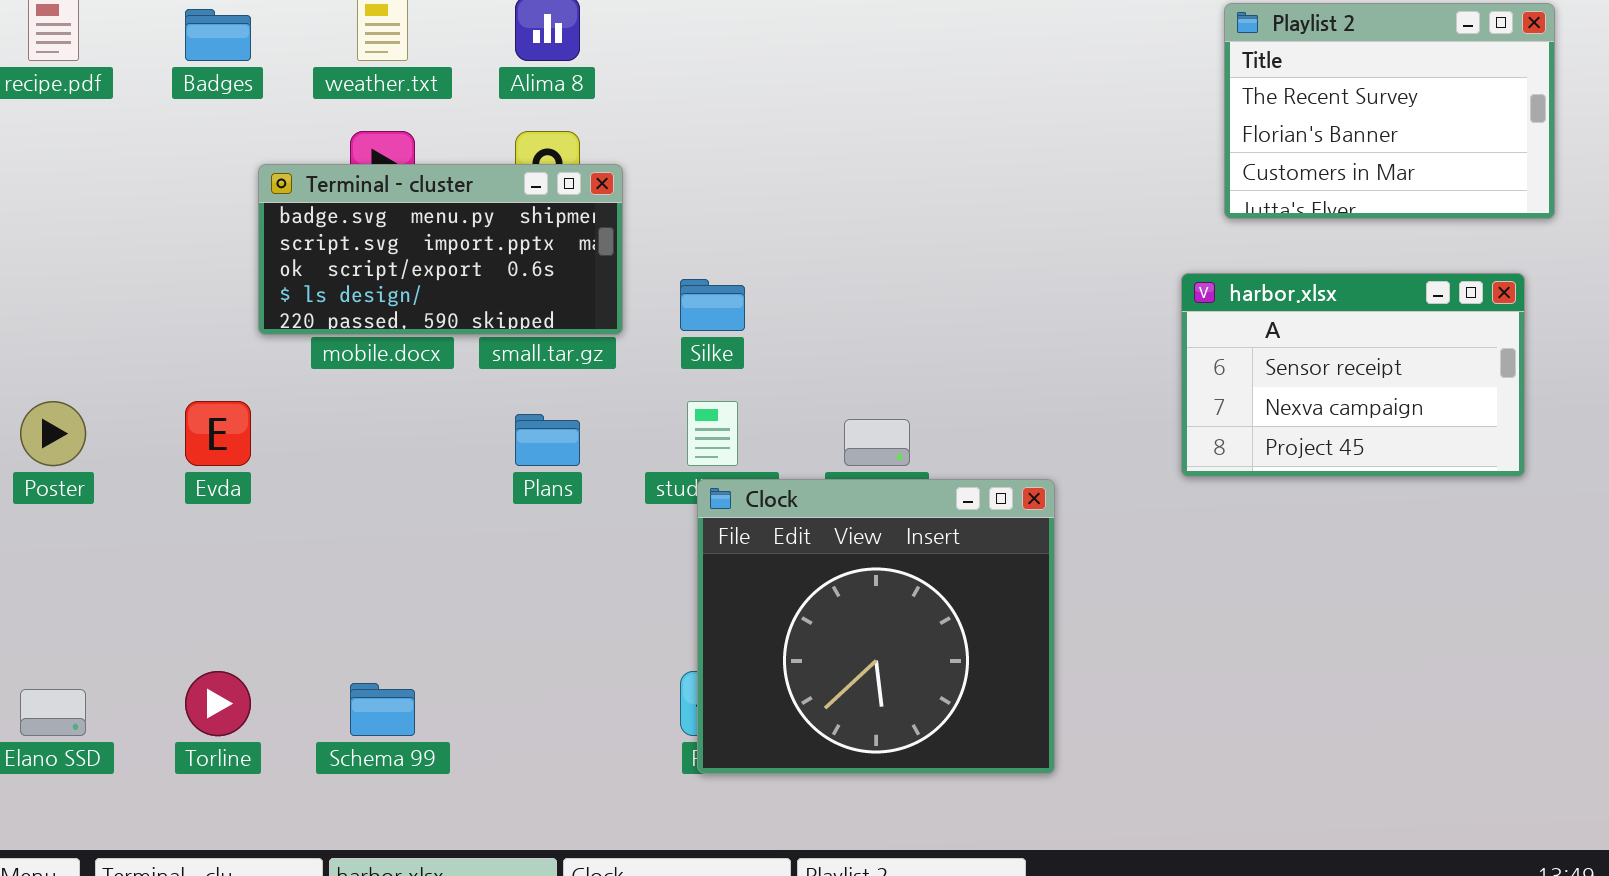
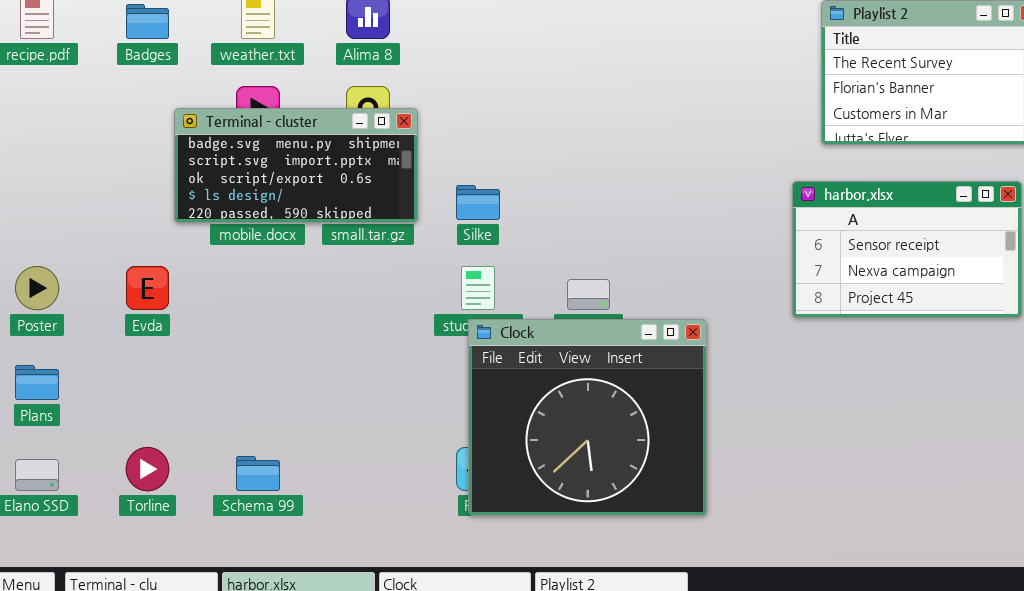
Plans: [515,414,580,466] -> [15,365,59,400], moved

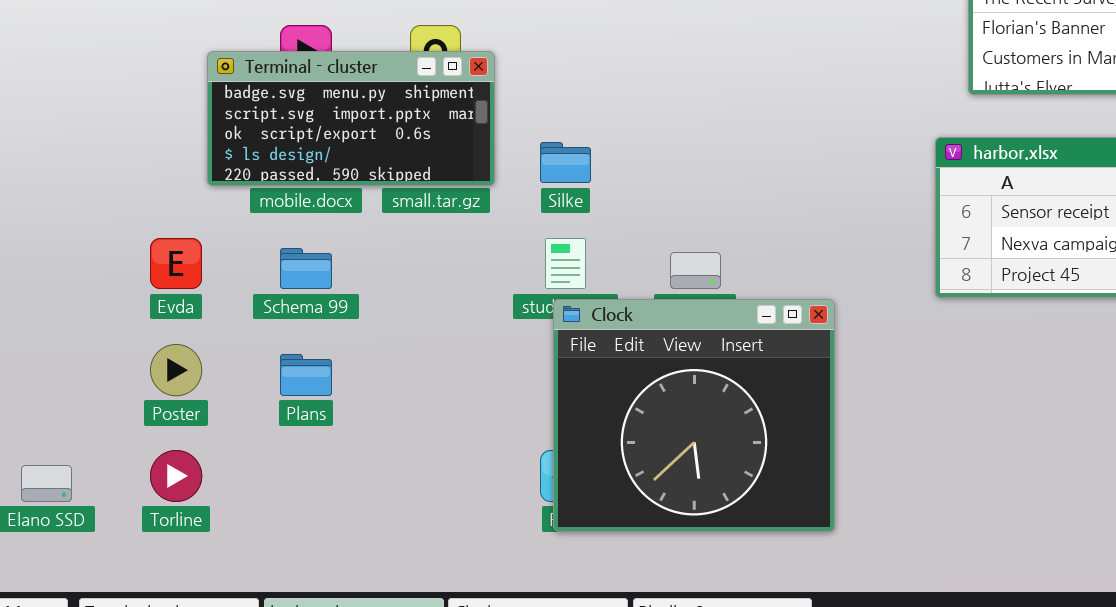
Poster: [15,266,59,310] -> [150,344,202,396], moved
Plans: [15,365,59,400] -> [280,354,332,396], moved
Schema 99: [236,456,280,491] -> [280,248,332,289], moved

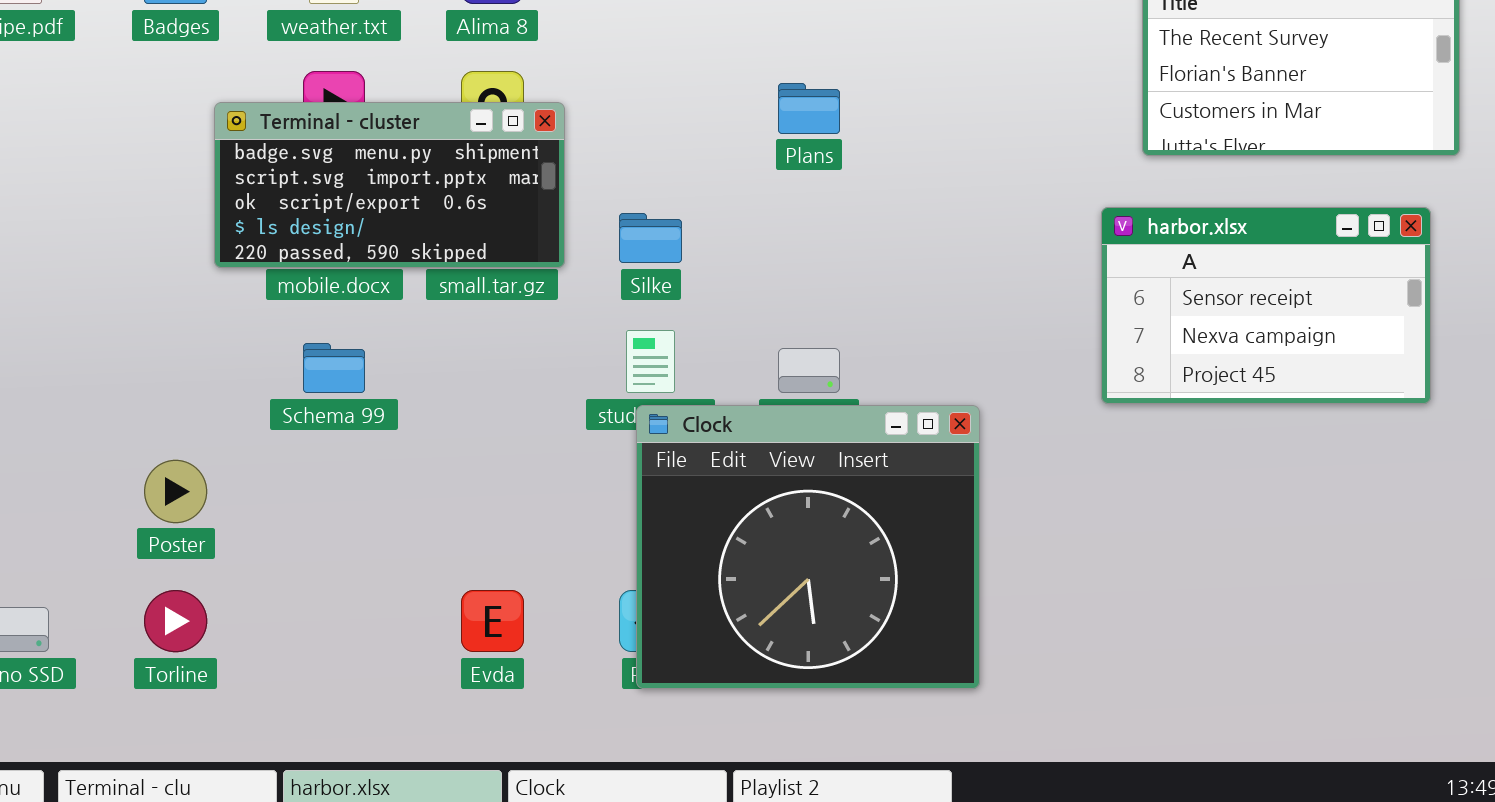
Evda: [150,238,202,289] -> [461,590,524,652], moved
Plans: [280,354,332,396] -> [778,83,840,134], moved

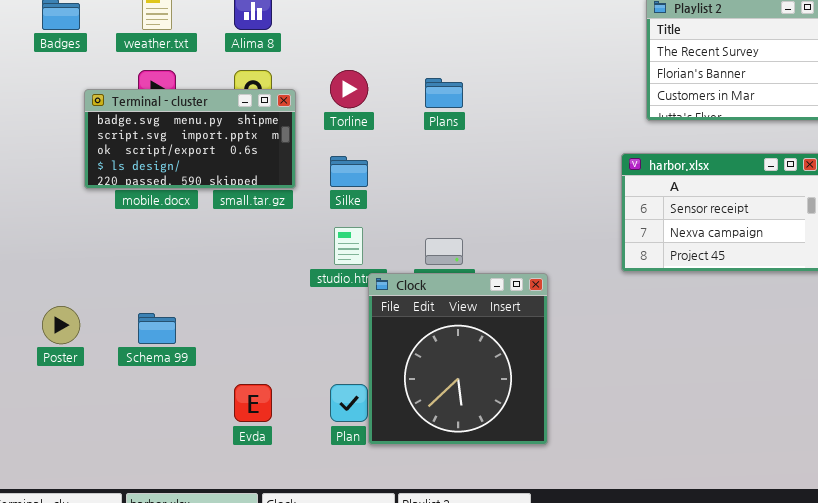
Schema 99: [303,343,365,393] -> [138,313,176,344], moved
Clock: [636,405,980,689] -> [368,273,548,445], resized
Torline: [144,590,207,652] -> [330,70,368,108], moved

